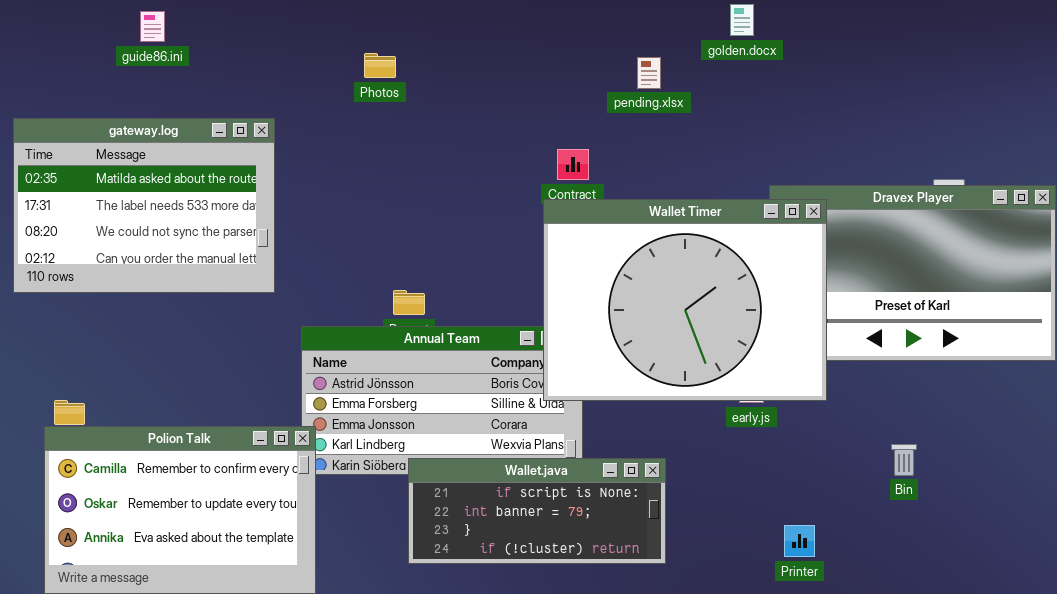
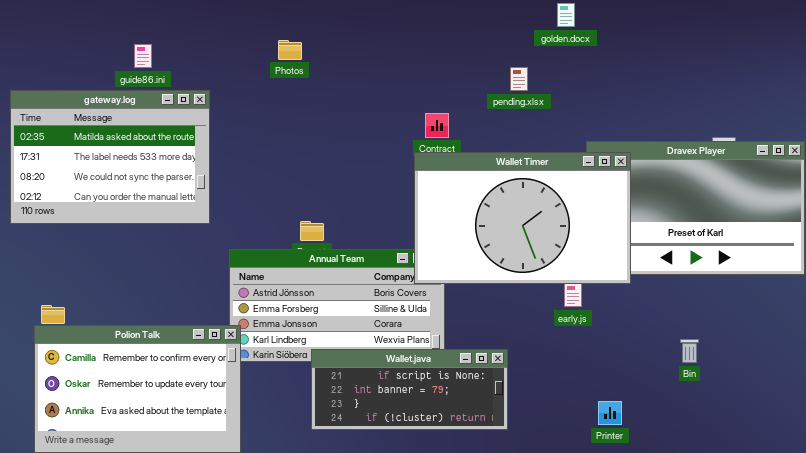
guide86.ini: [140,11,165,42] -> [134,44,152,68], moved
pending.xlsx: [637,57,661,89] -> [510,67,528,91], moved
Wallet Timer: [543,199,827,401] -> [414,152,631,284], resized

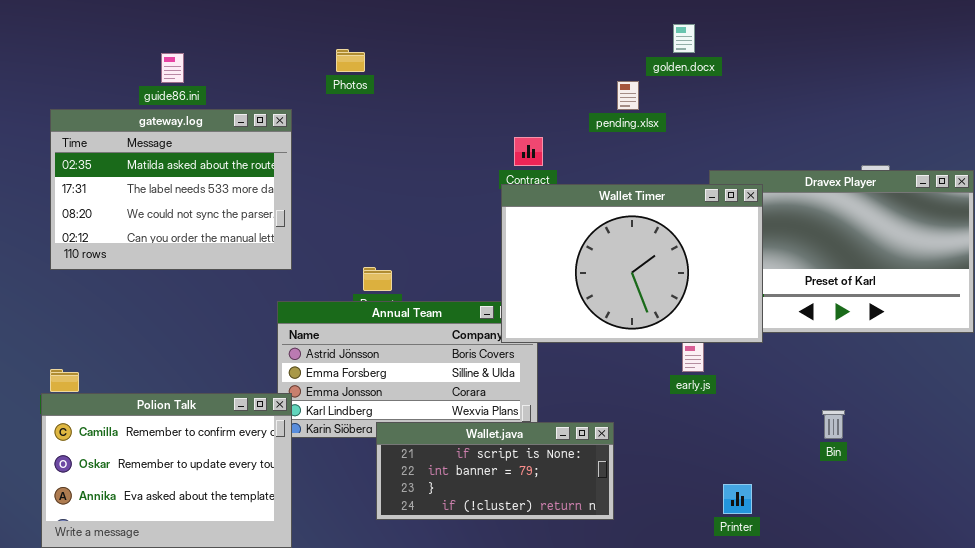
golden.docx: [557,3,575,27] -> [673,24,695,53], moved
gateway.log: [10,90,210,224] -> [50,109,292,270], moved

